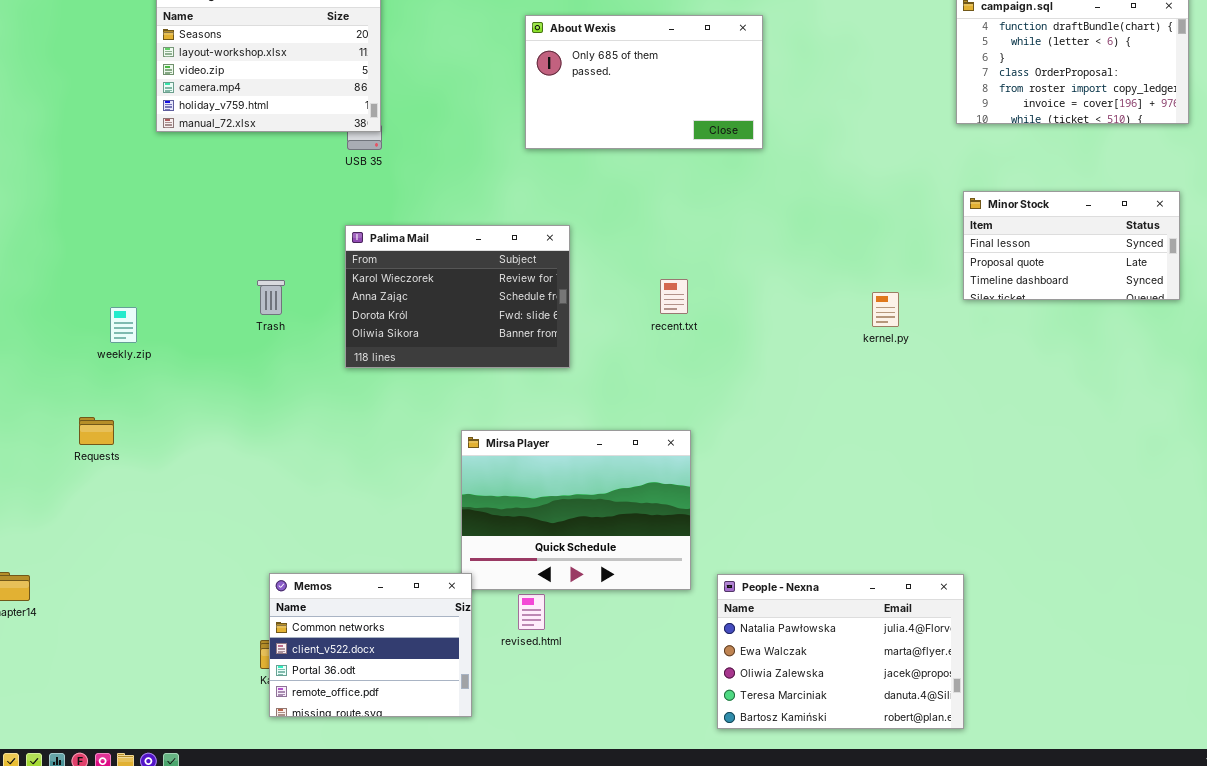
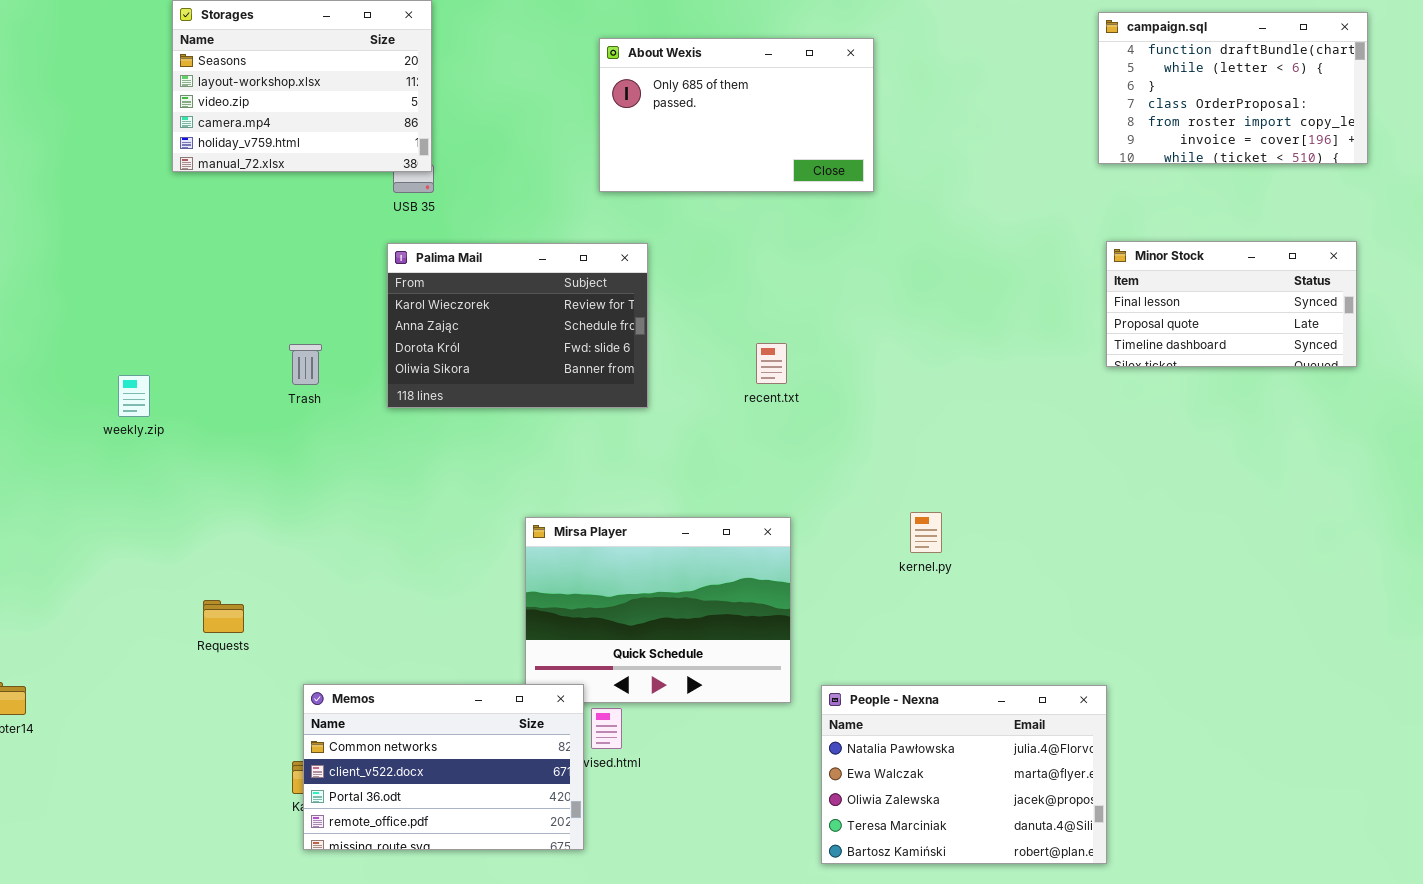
Palima Mail: [345,225,570,368] -> [387,243,648,408], moved
kernel.py: [872,292,899,327] -> [910,512,942,553], moved
Requests: [79,417,114,445] -> [203,600,244,633], moved
Memos: [269,573,472,717] -> [303,684,584,850], resized

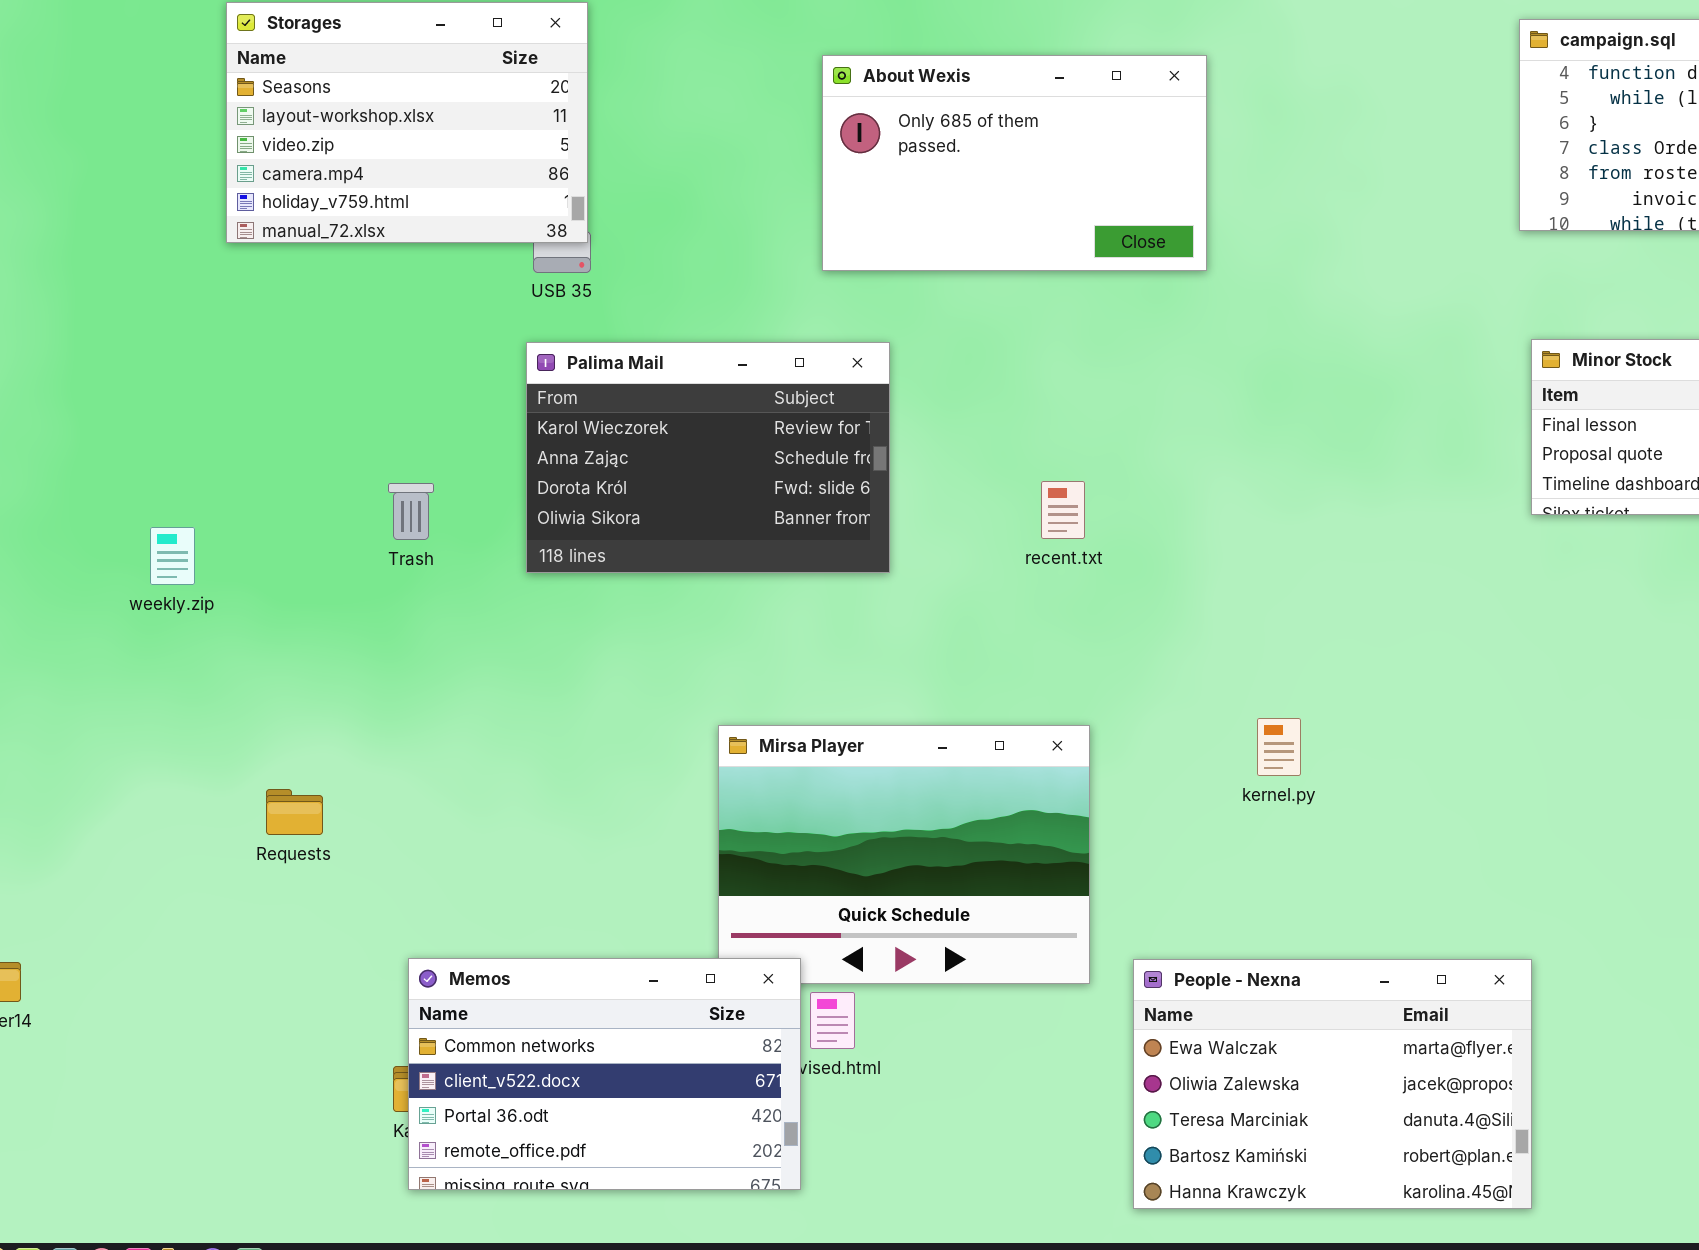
Requests: [203,600,244,633] -> [266,789,323,835], moved
People - Nexna: [821,685,1107,864] -> [1133,959,1532,1209], scrolled down 1 row

